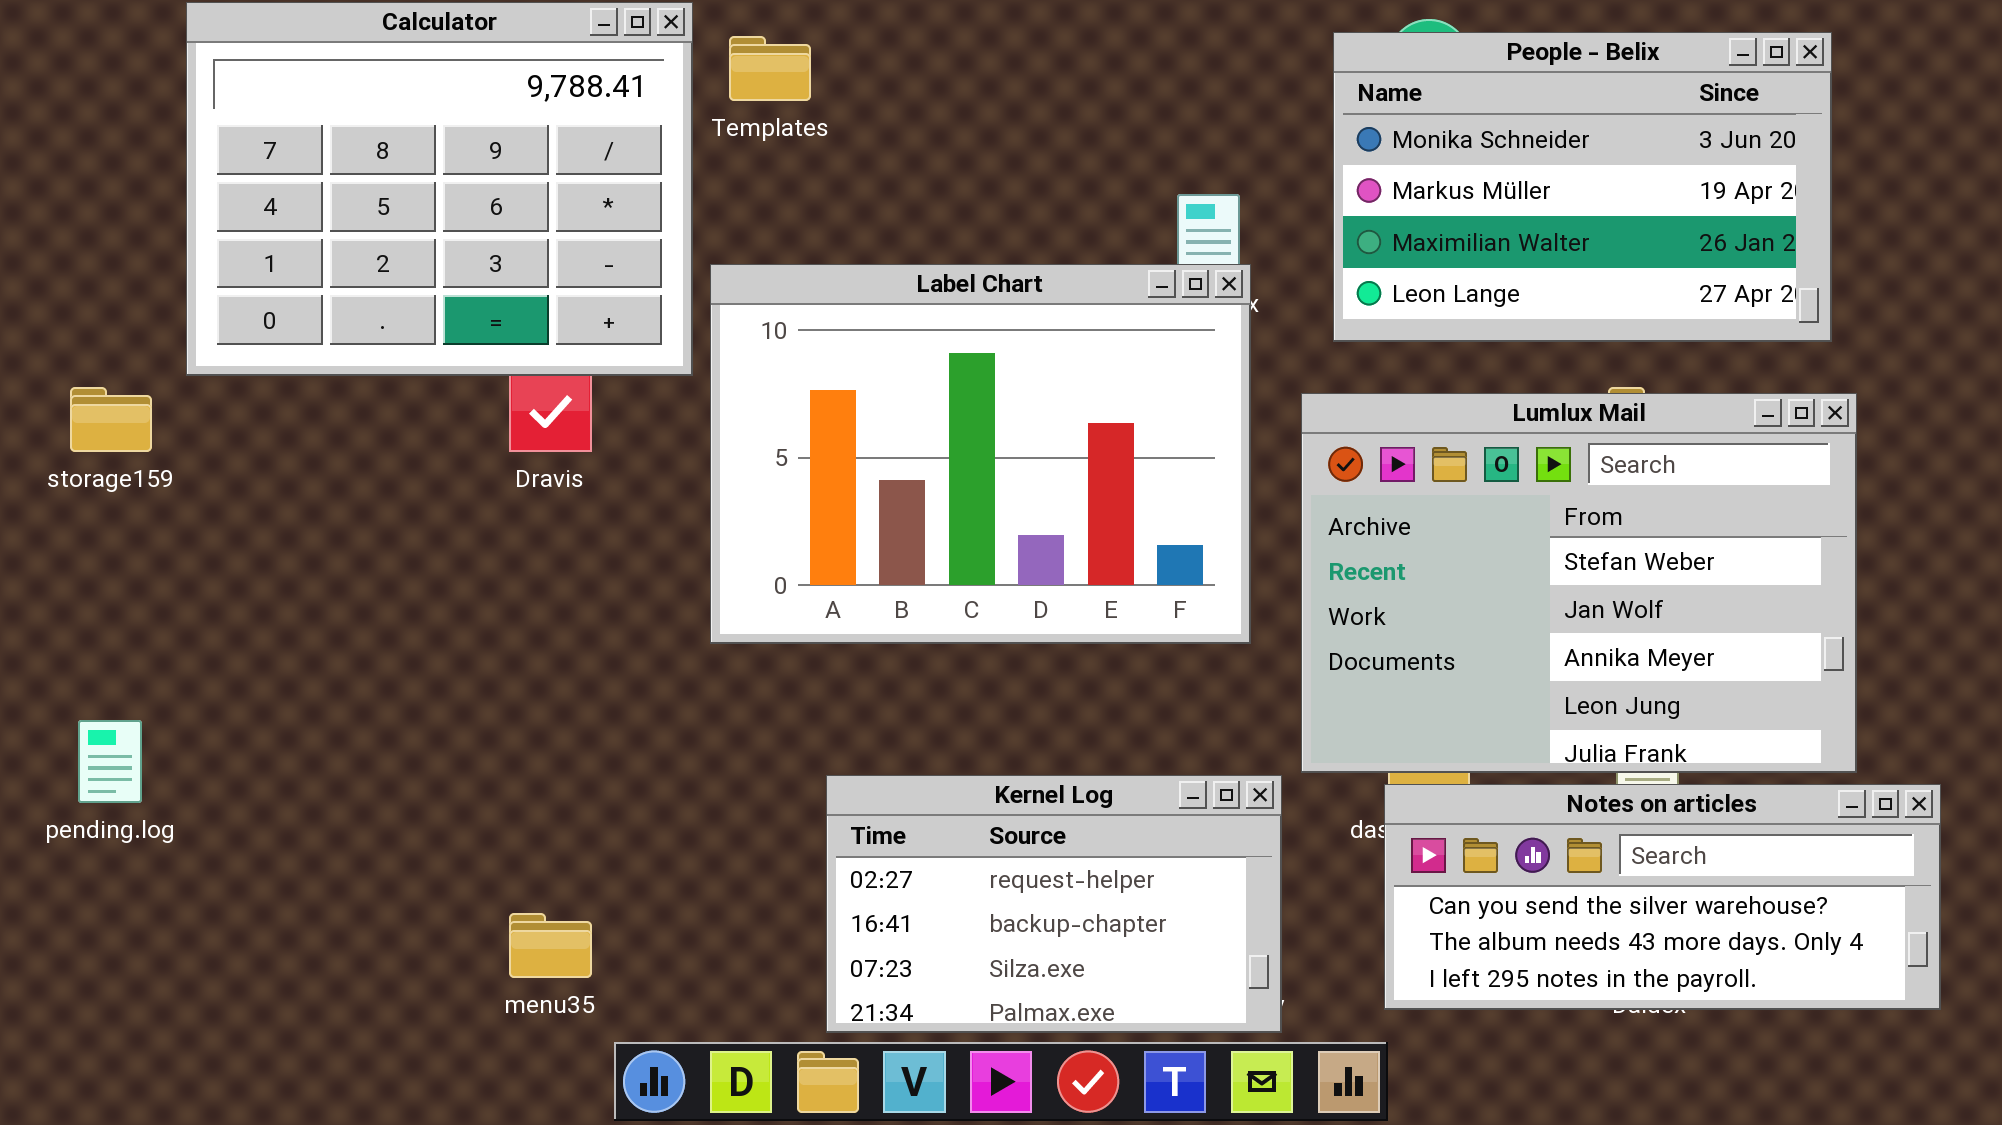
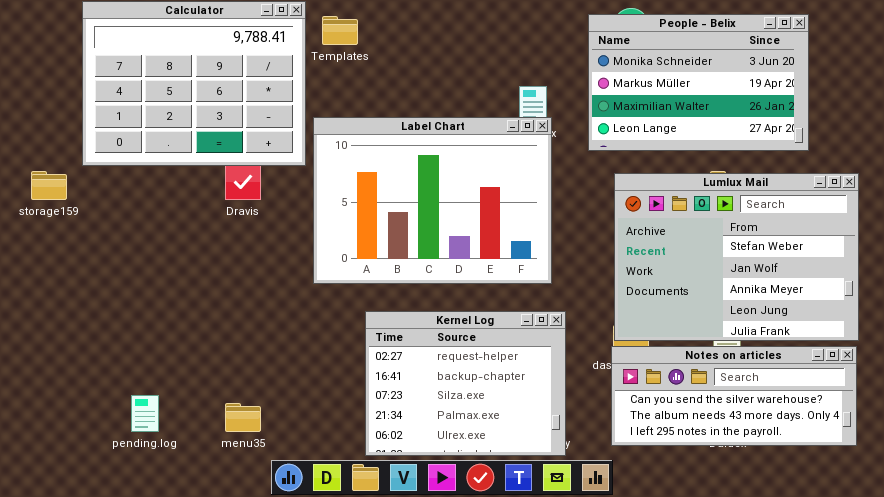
Lumlux Mail: [1301,393,1857,773] -> [614,173,859,341], moved
pending.log: [78,720,142,803] -> [131,395,159,432], moved
Kernel Log: [826,775,1282,1033] -> [365,311,566,456], resized

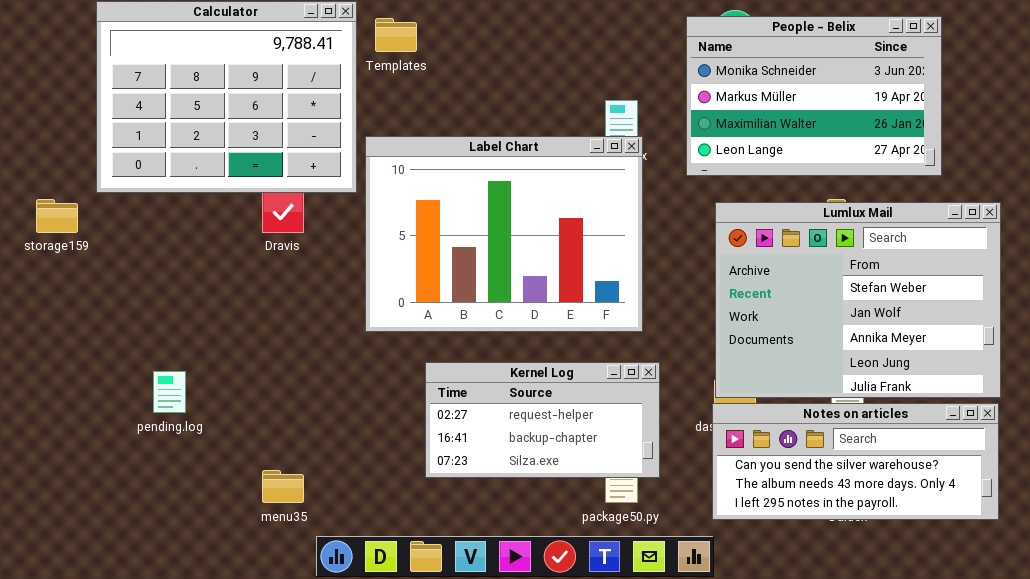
Kernel Log: [365,311,566,456] -> [425,362,660,478], resized
pending.log: [131,395,159,432] -> [153,371,186,413], moved

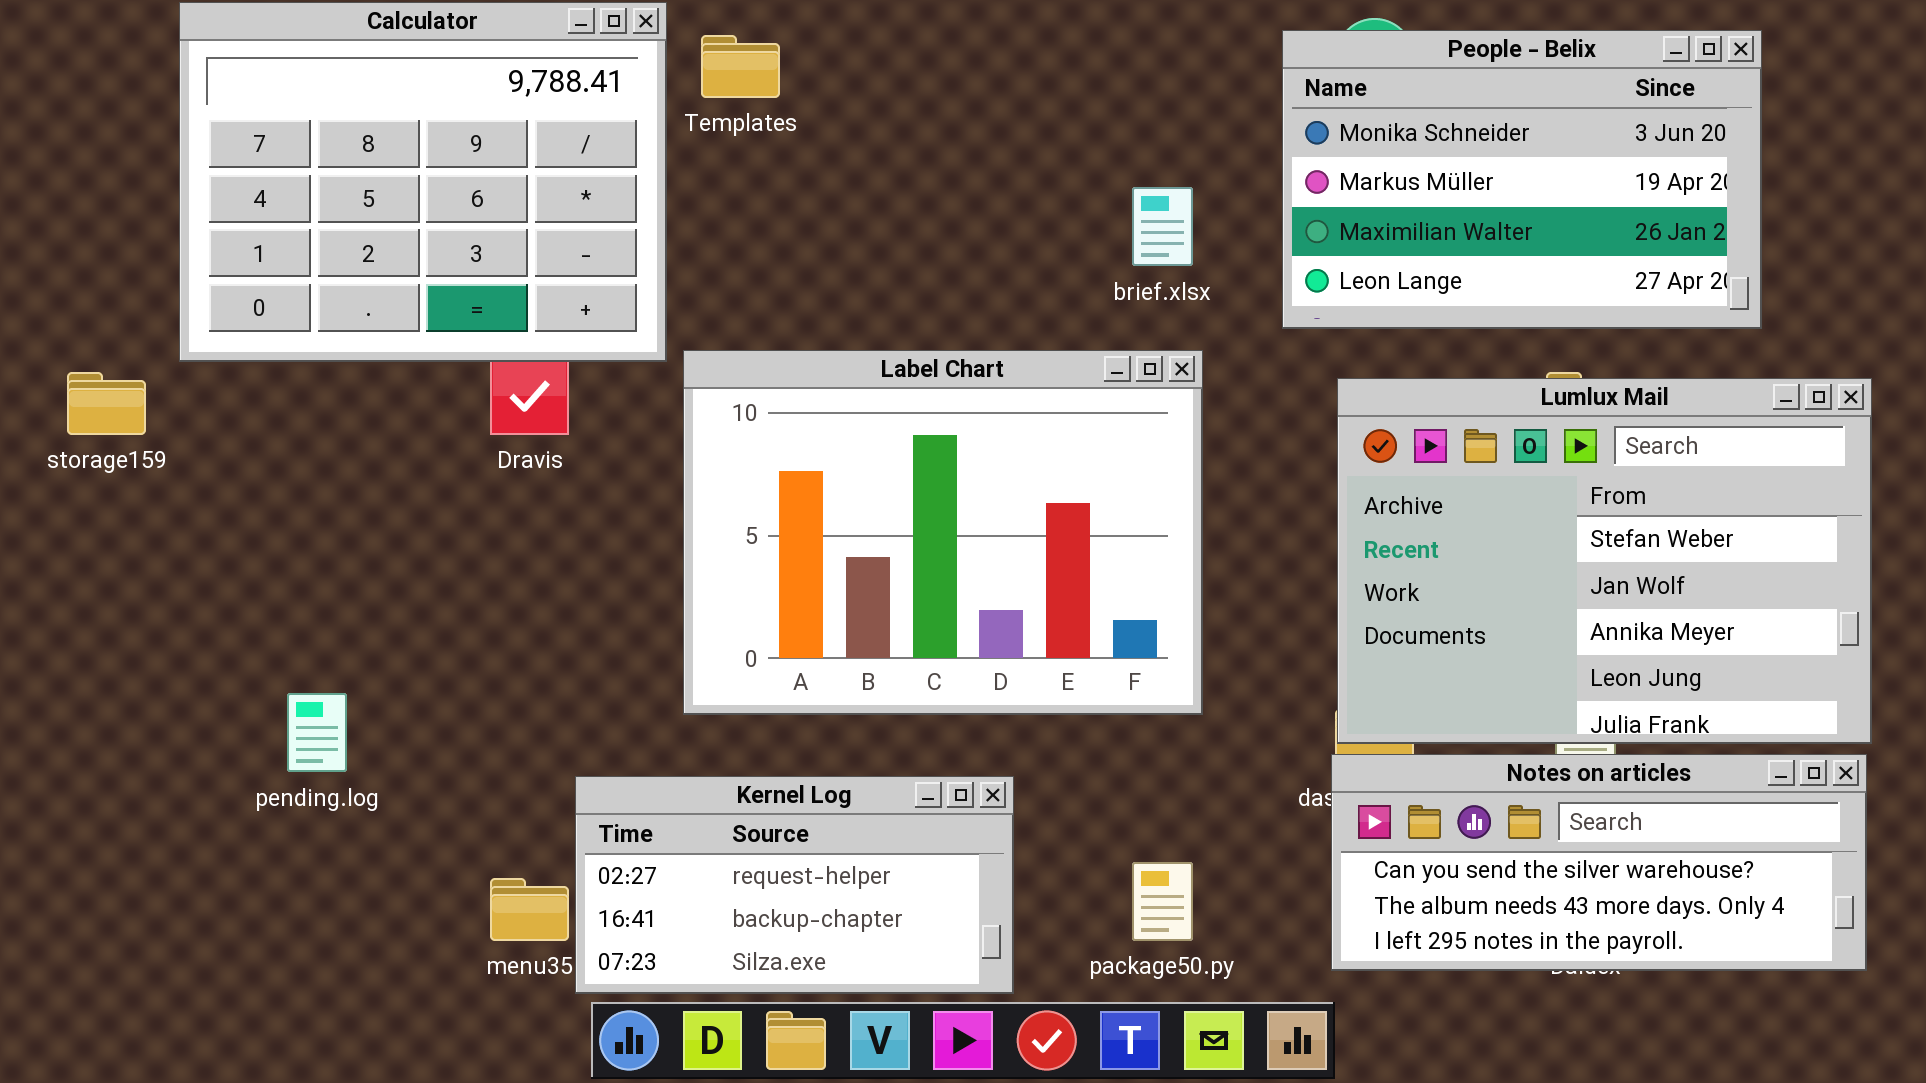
Label Chart: [365,136,643,332] -> [683,350,1203,715], moved
Kernel Log: [425,362,660,478] -> [575,776,1014,994], moved

